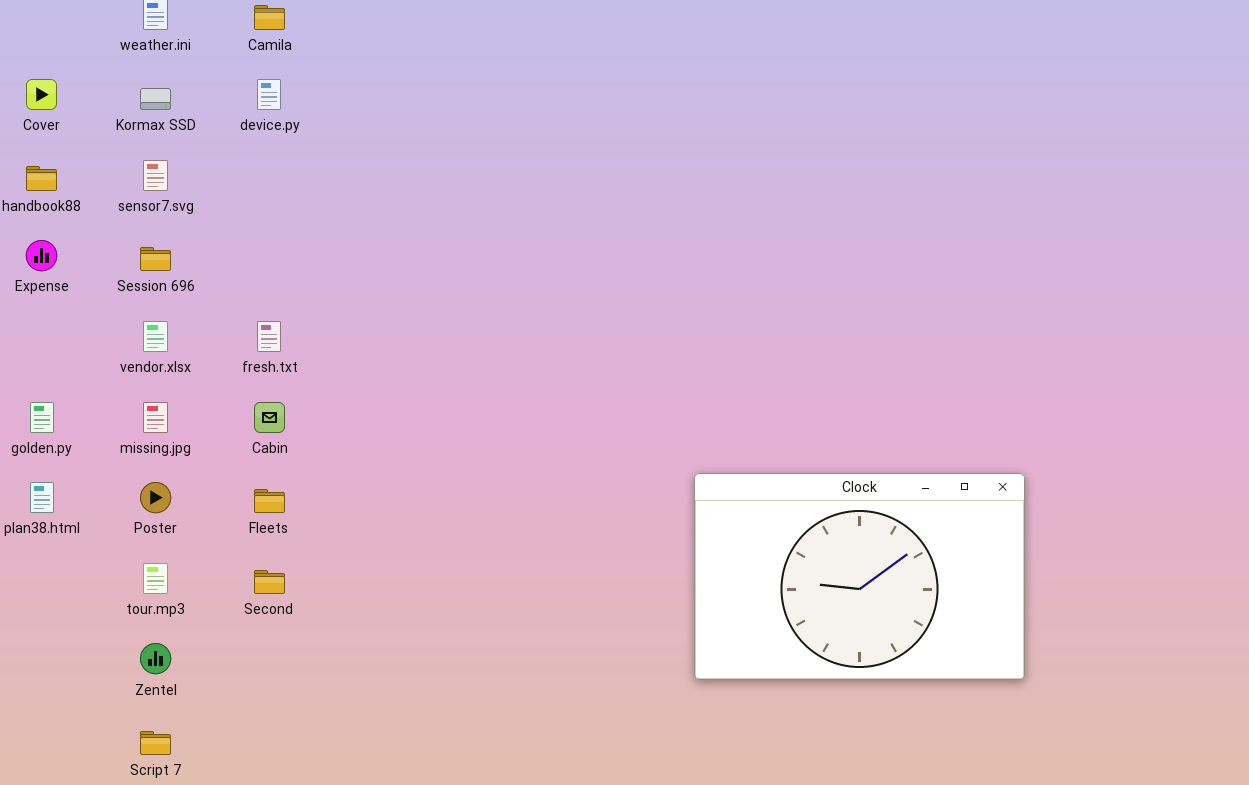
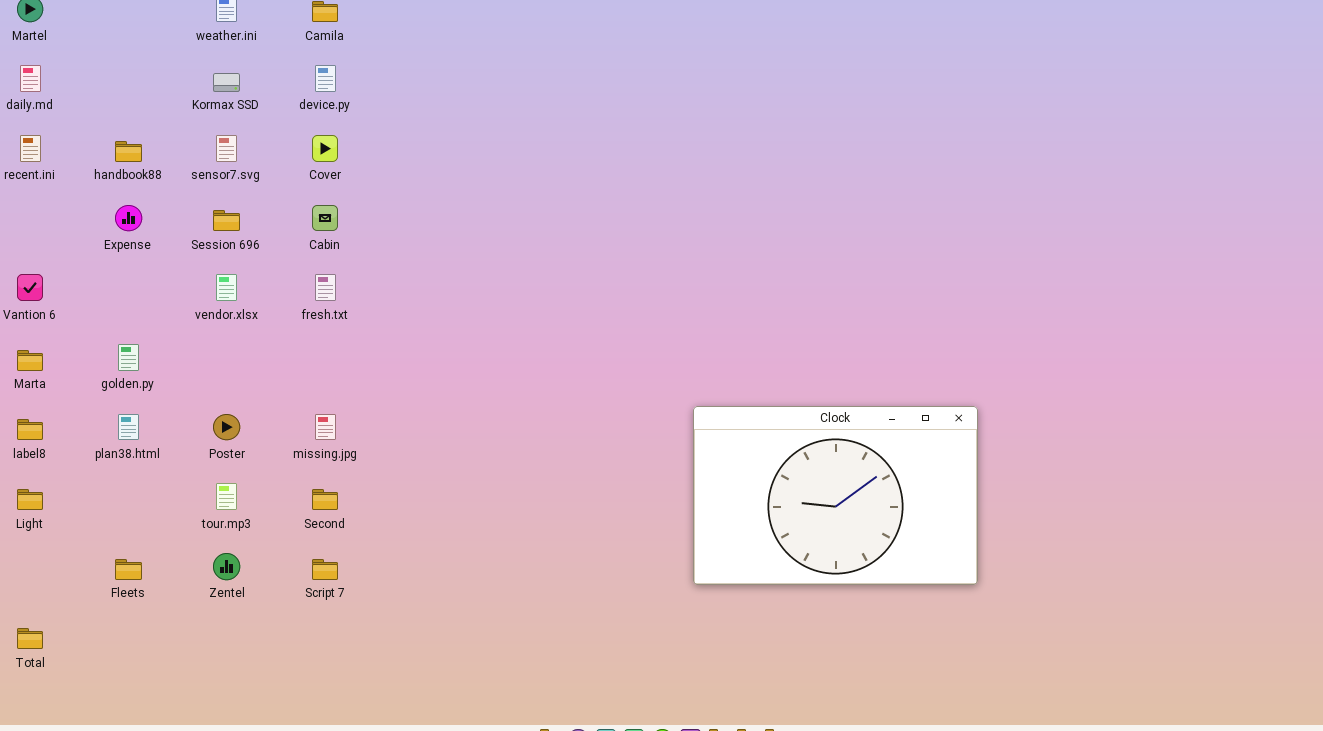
Cover: [26,79,57,110] -> [312,135,338,162], moved
missing.jpg: [143,402,168,433] -> [315,414,336,440], moved
Cabin: [254,402,285,433] -> [312,205,338,231], moved
Fleets: [254,489,285,513] -> [115,559,142,580], moved
Script 7: [140,731,171,755] -> [312,559,338,580], moved

